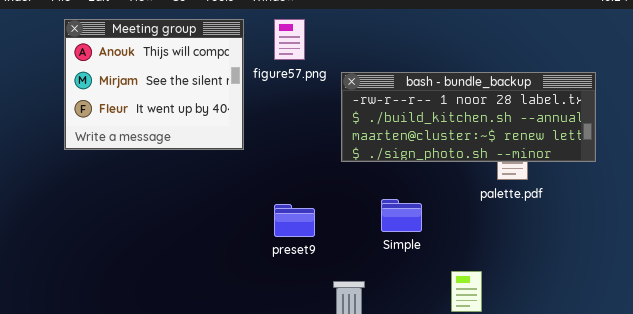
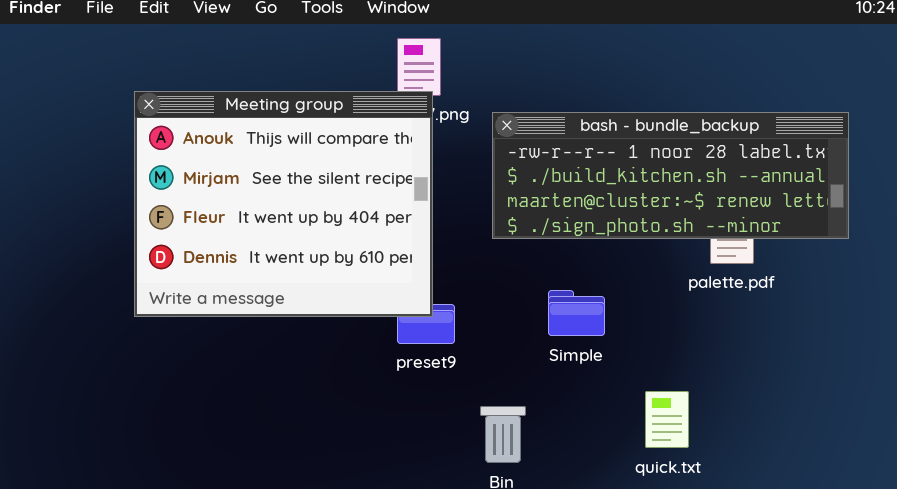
Meeting group: [64,19,244,150] -> [134,91,433,317], moved, resized

